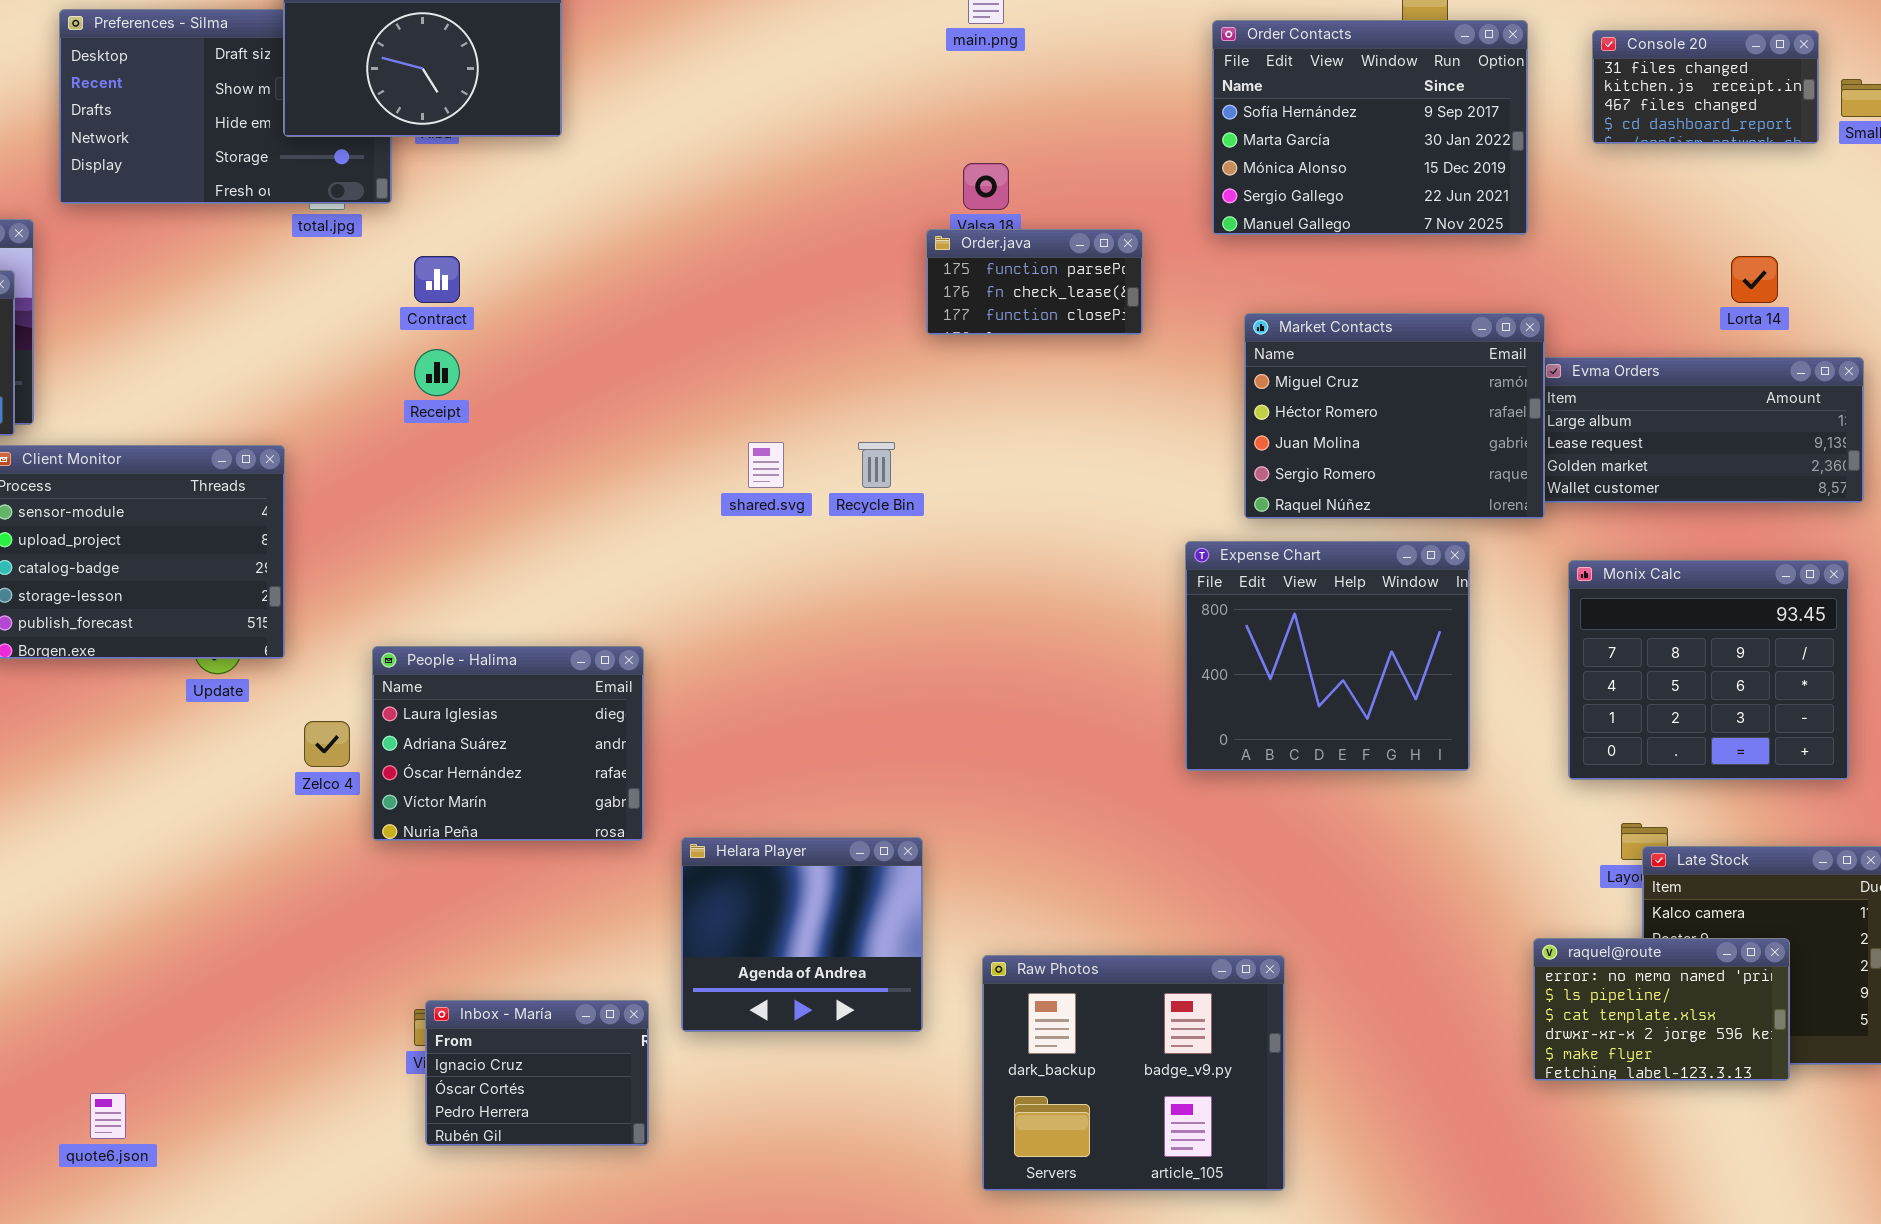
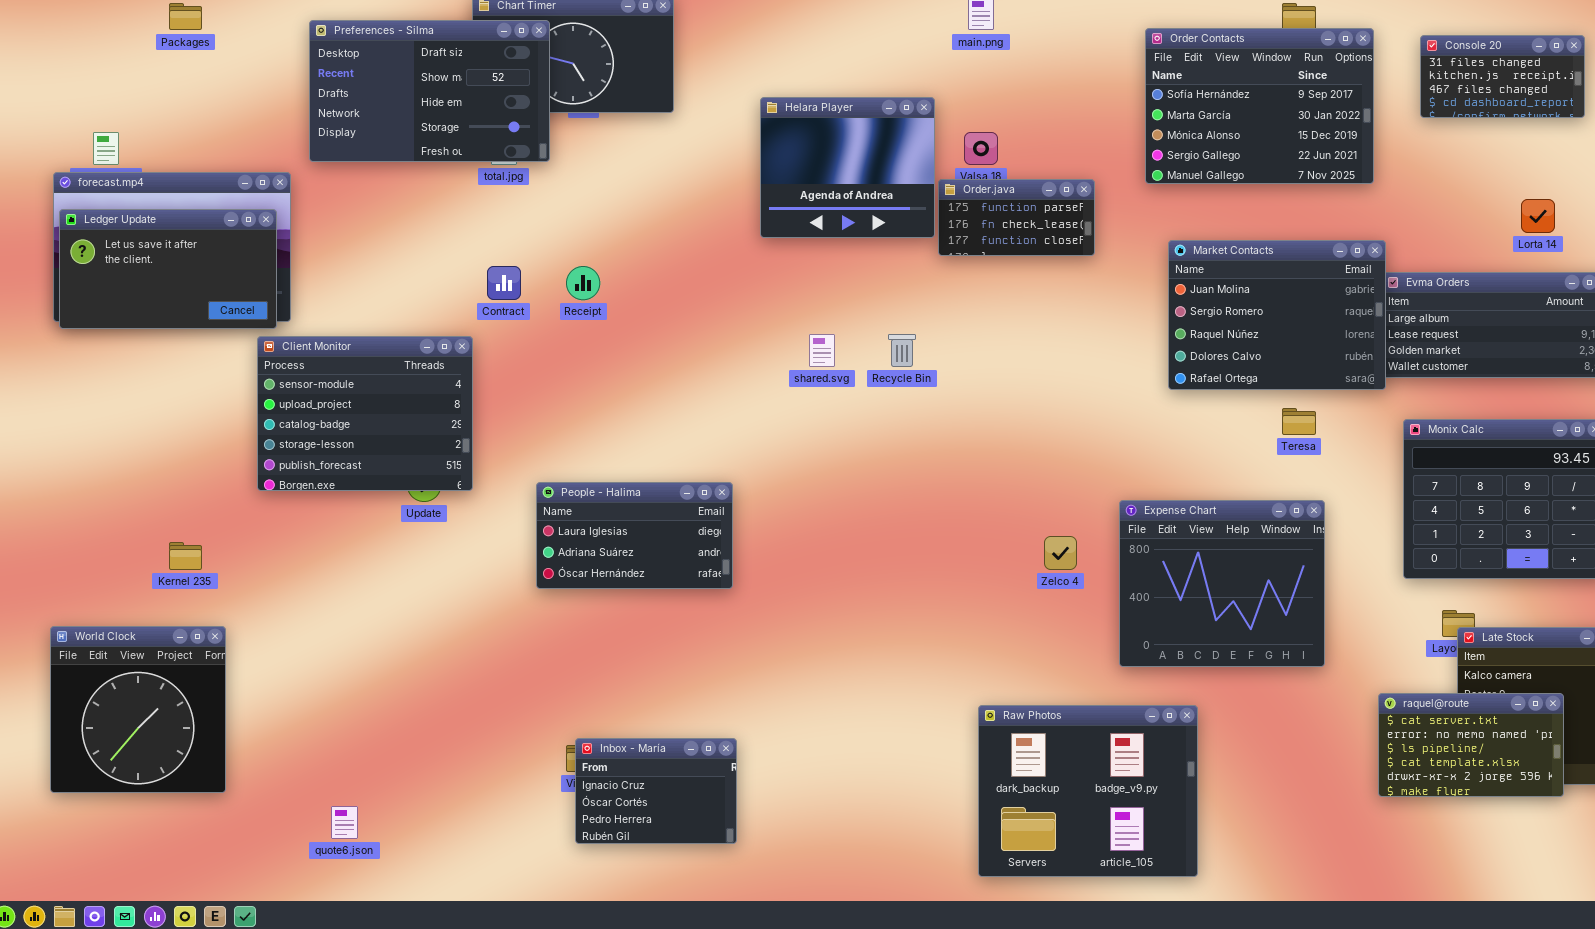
Preferences - Silma: [59,9,392,204] -> [309,20,550,162], raised
Contract: [414,256,460,303] -> [487,266,521,300], moved
Market Contacts: [1244,313,1545,519] -> [1168,240,1386,390], scrolled down 2 rows
Expense Chart: [1185,541,1470,771] -> [1119,500,1325,667], moved
People - Halima: [372,646,644,841] -> [536,482,733,589], resized
Zelco 4: [304,721,350,767] -> [1044,536,1077,570], moved
Helara Player: [681,837,923,1032] -> [760,97,935,238], moved
raquel@route: [1533,938,1790,1081] -> [1378,693,1564,797], scrolled up 1 row

